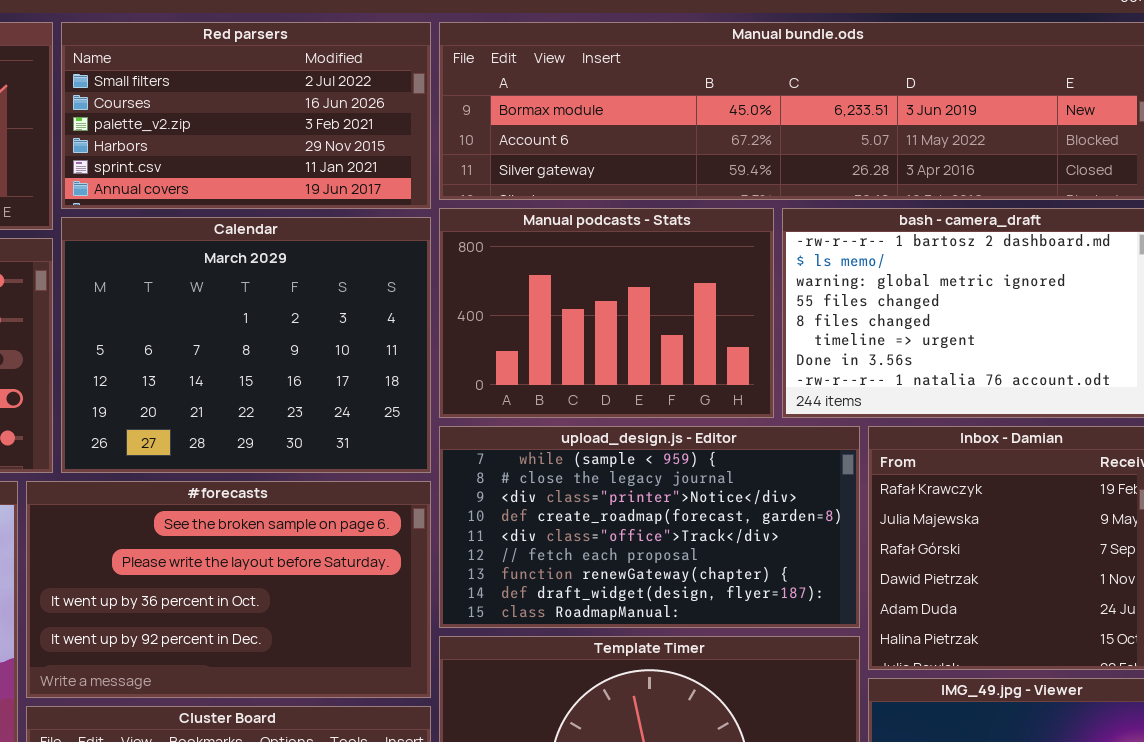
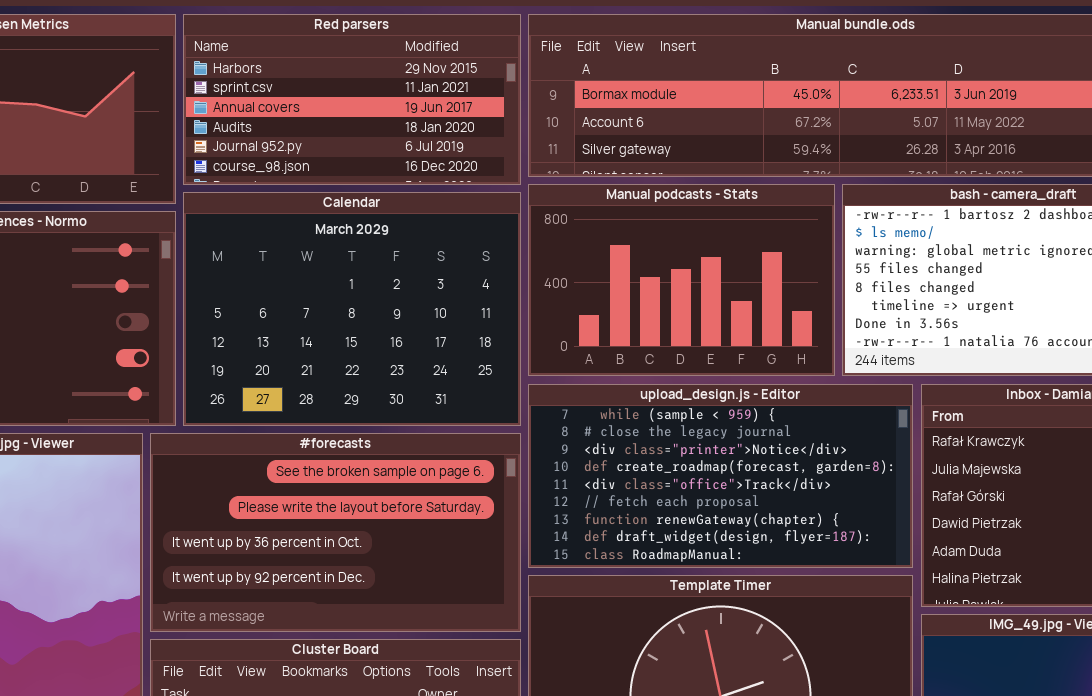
Red parsers: [61,22,431,209] -> [183,14,521,185], scrolled down 3 rows

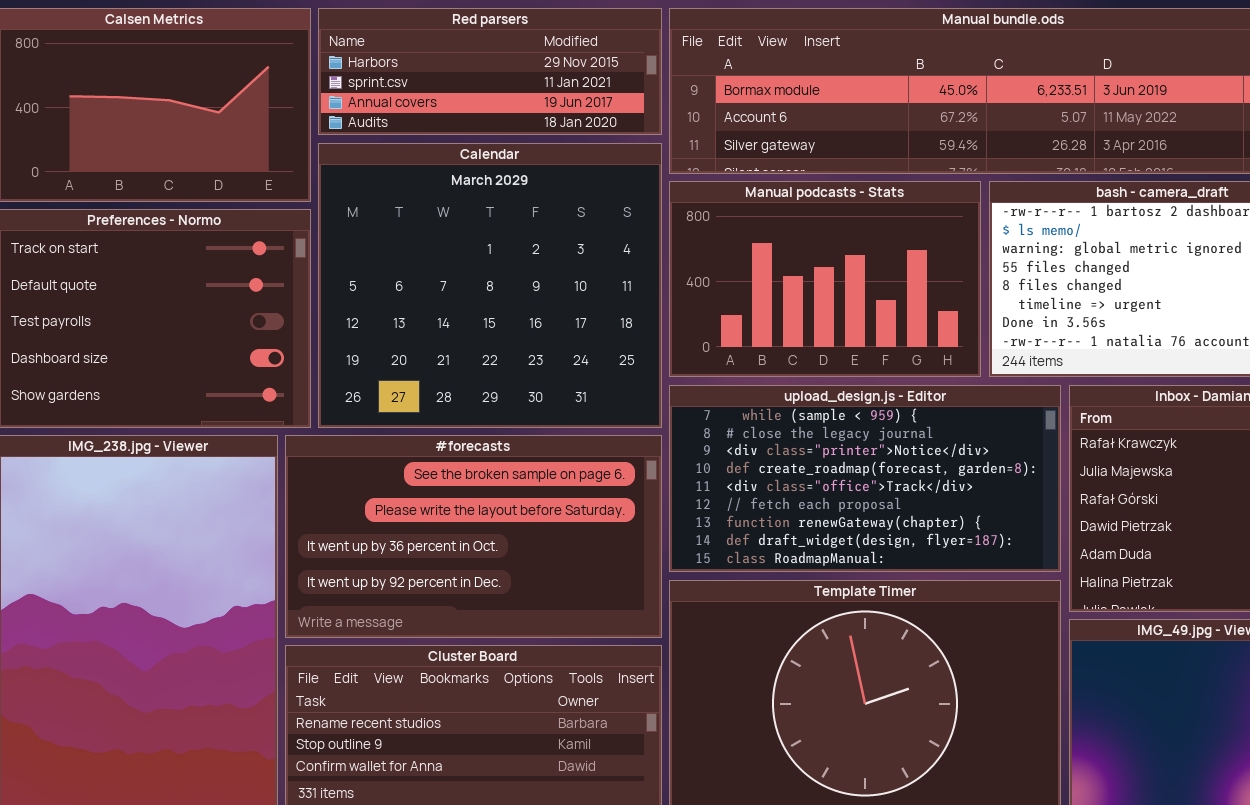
Red parsers: [183,14,521,185] -> [318,8,662,135], resized
Calendar: [183,192,521,426] -> [318,143,662,428], resized

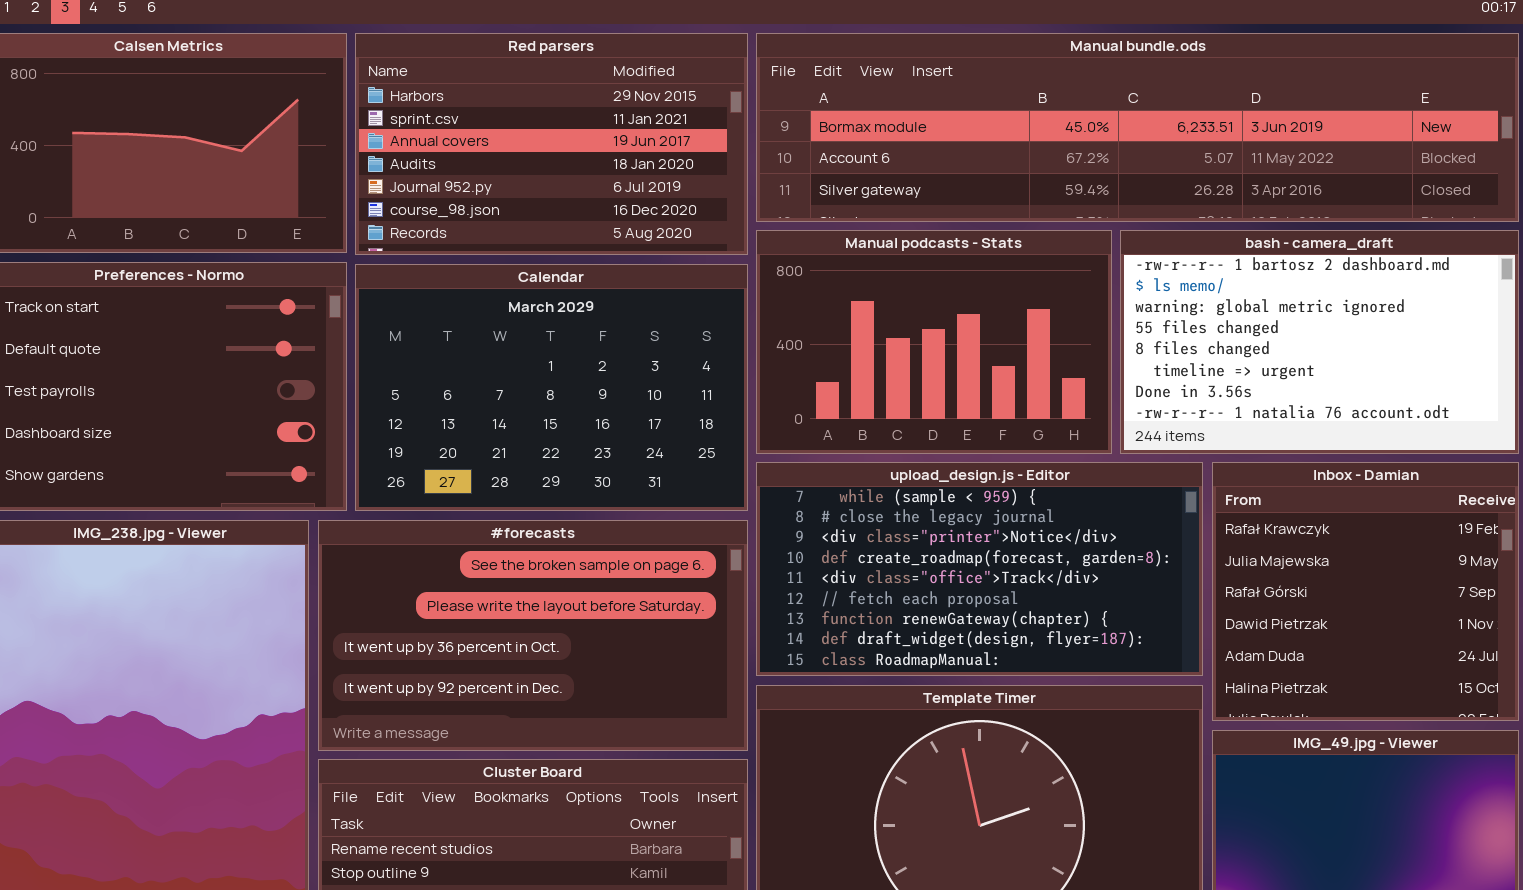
Red parsers: [318,8,662,135] -> [355,33,748,255], resized
Calendar: [318,143,662,428] -> [355,264,748,511], resized

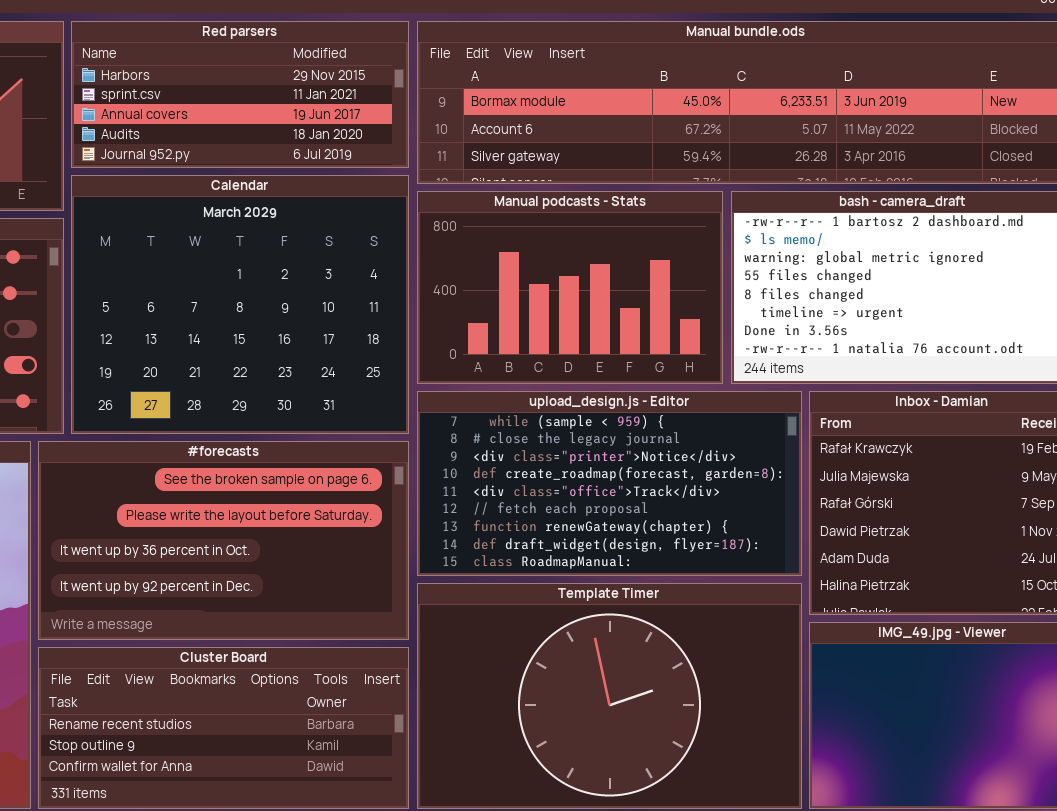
Red parsers: [355,33,748,255] -> [71,21,409,168], resized
Calendar: [355,264,748,511] -> [71,175,409,434], resized

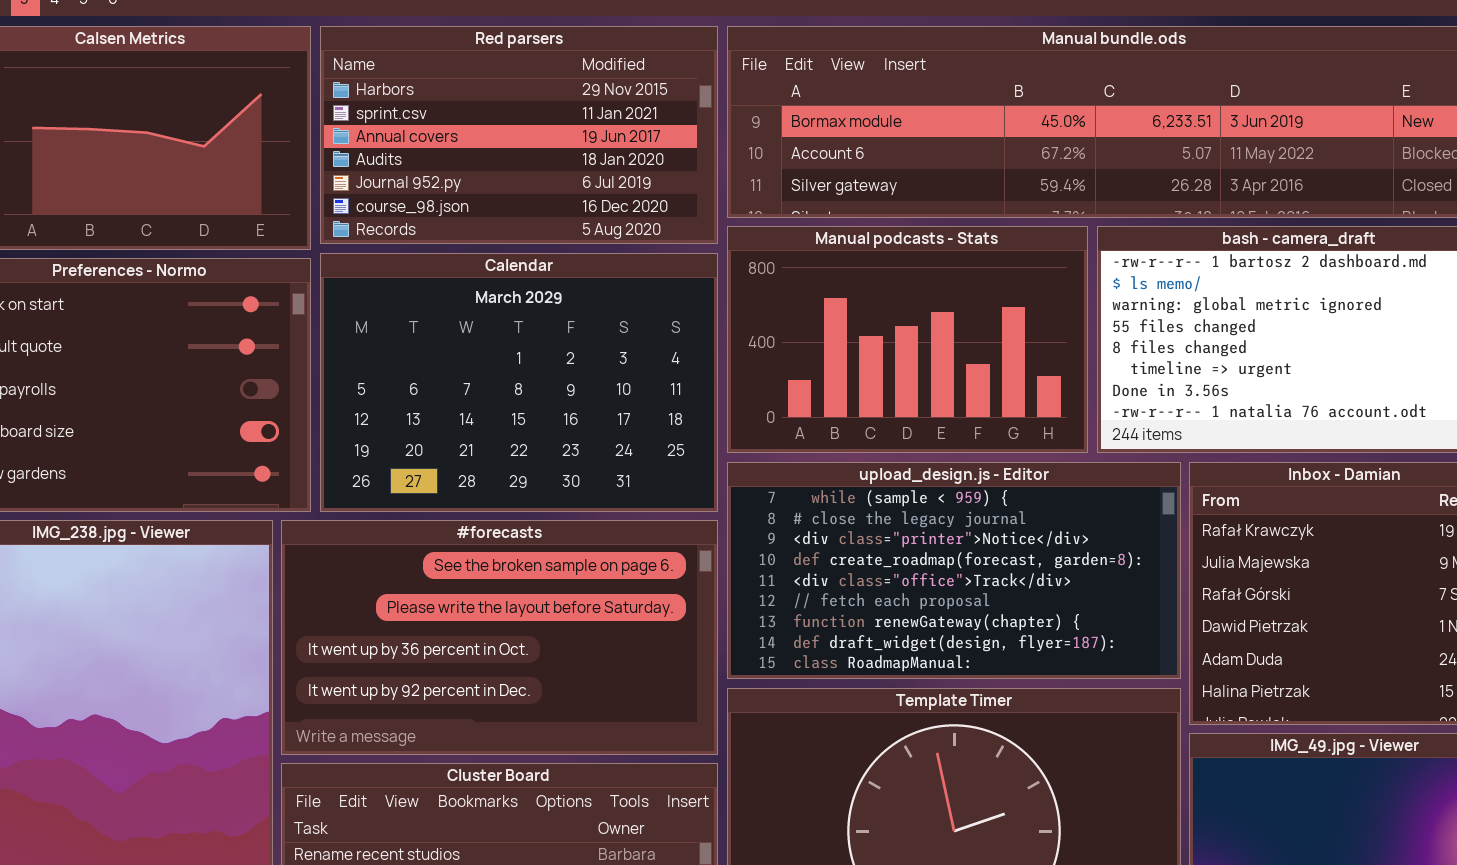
Red parsers: [71,21,409,168] -> [320,26,718,244], resized
Calendar: [71,175,409,434] -> [320,253,718,512], resized

